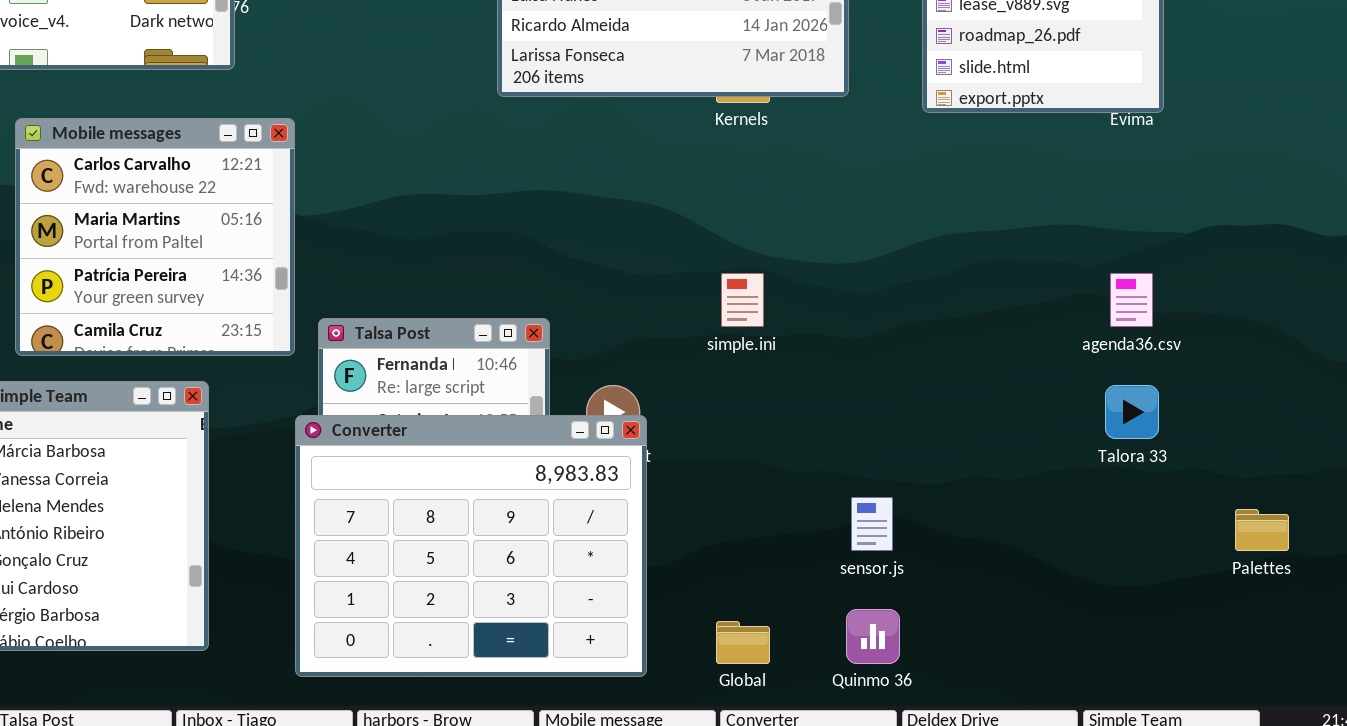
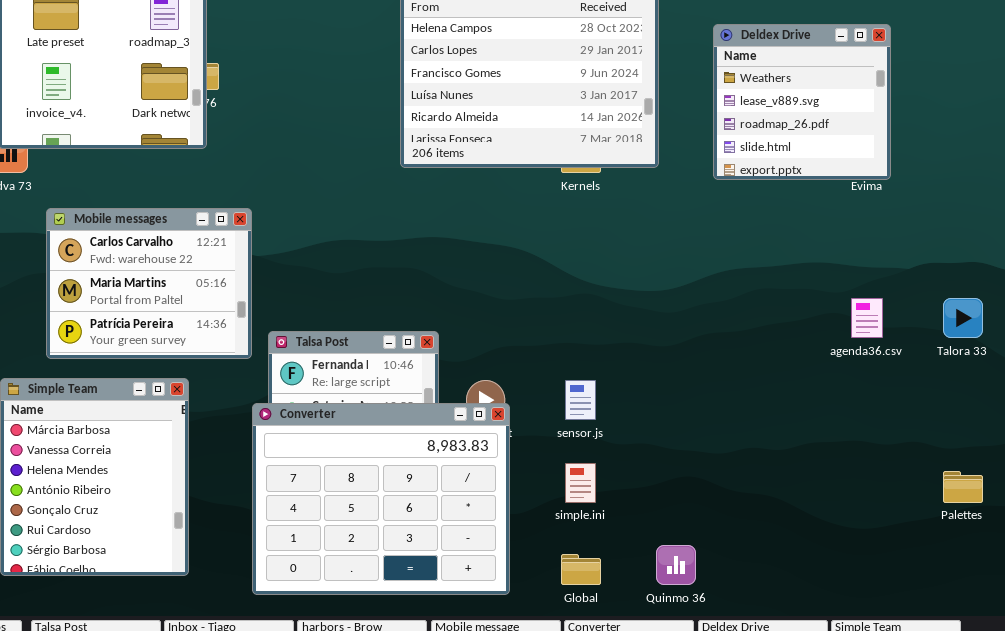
Mobile messages: [15,118,295,356] -> [46,208,252,359], resized
simple.ini: [721,273,764,327] -> [565,463,596,503], moved
Talora 33: [1105,385,1159,439] -> [943,298,983,338], moved
sensor.js: [851,497,893,551] -> [565,380,596,420], moved

